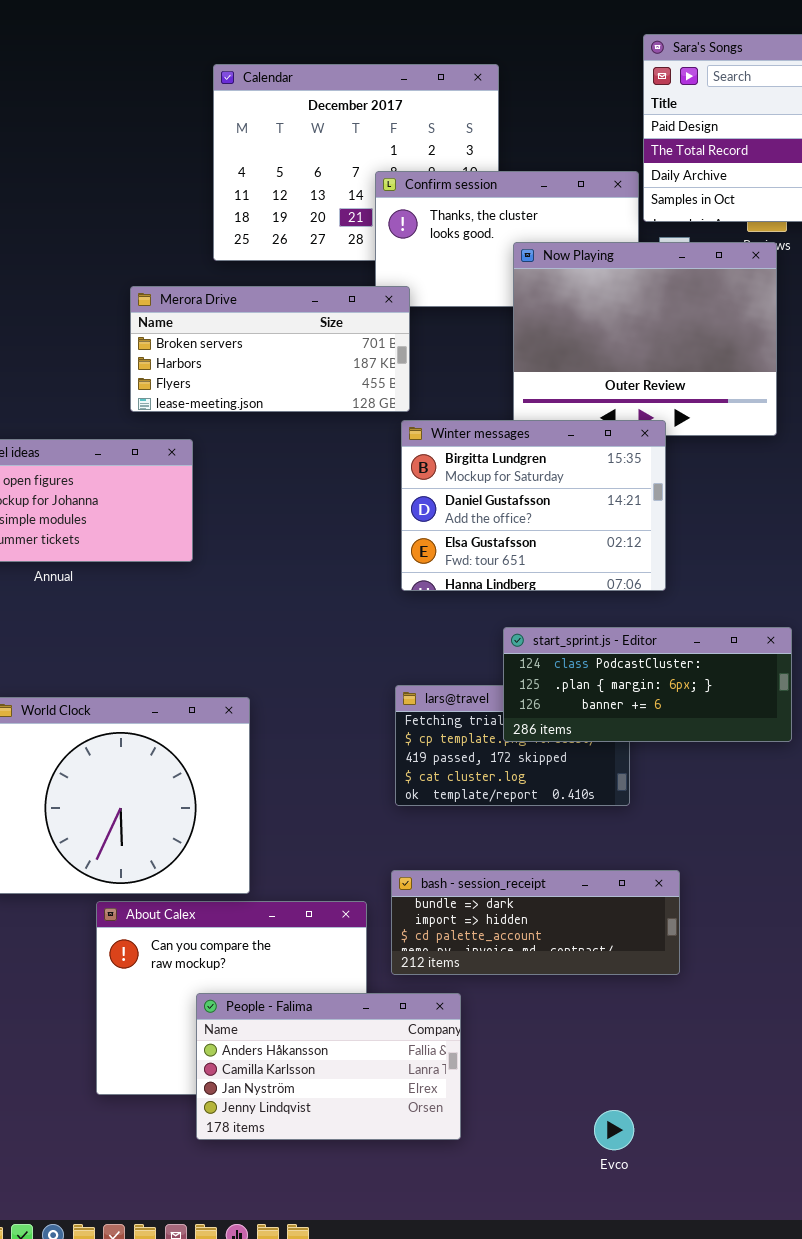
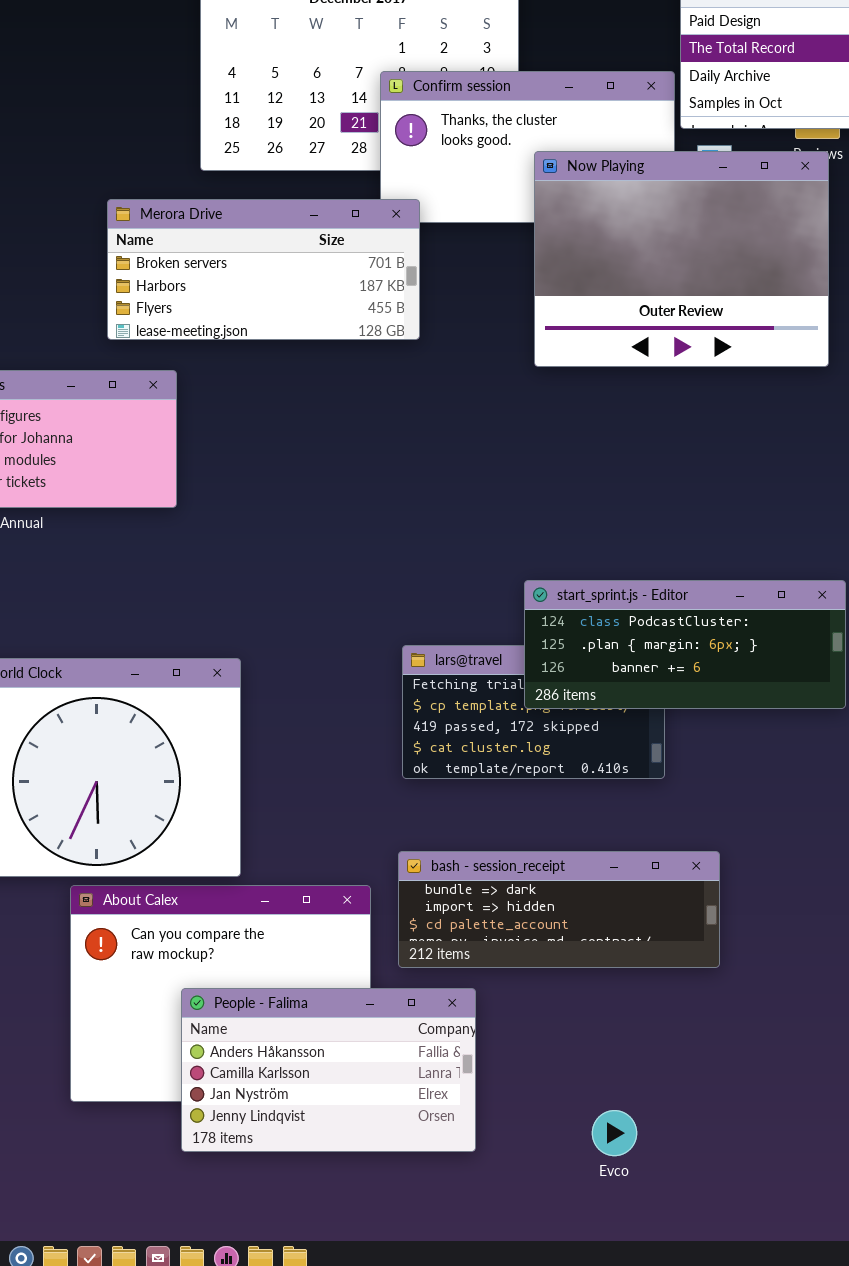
Winter messages: [401,420,666,591] -> none, closed
Evco: [594,1110,634,1150] -> [592,1110,637,1156], moved

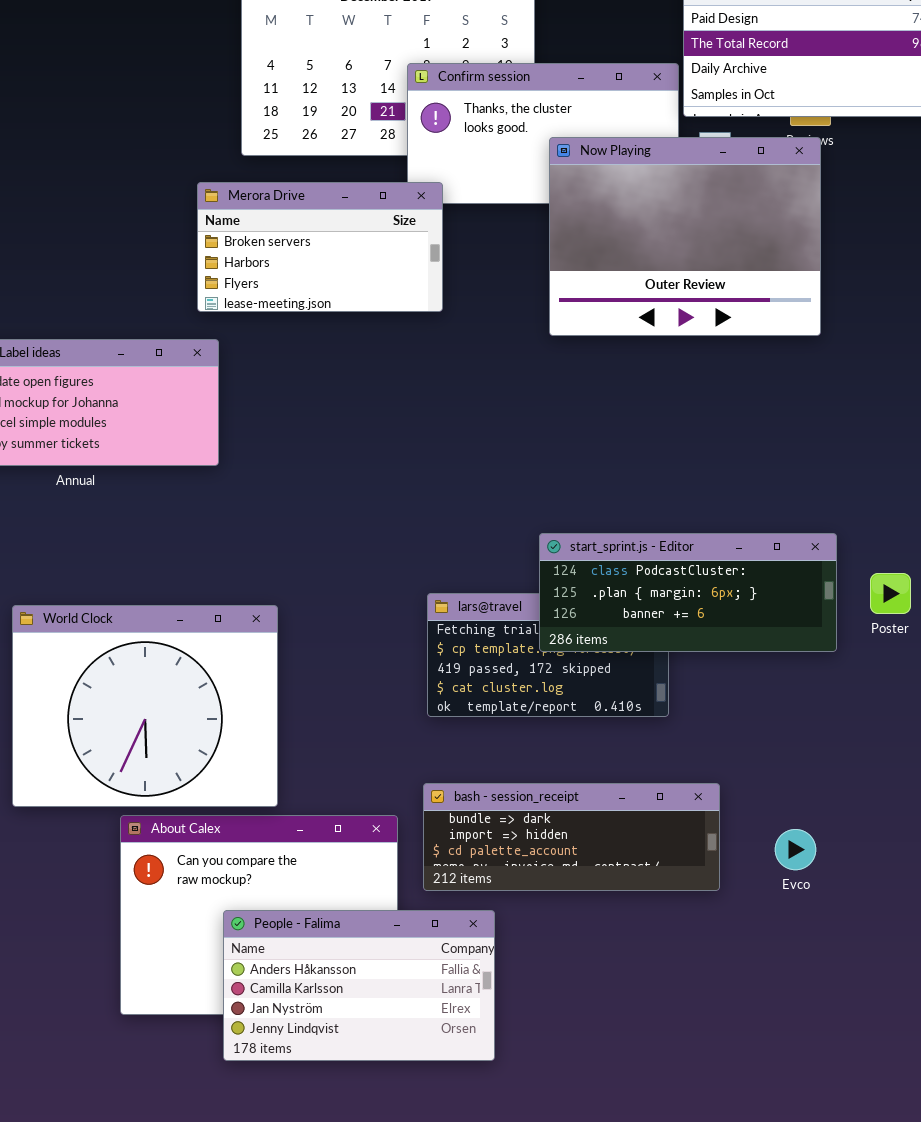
Merora Drive: [107,199,420,340] -> [197,182,443,312], resized
Evco: [592,1110,637,1156] -> [775,829,816,870], moved

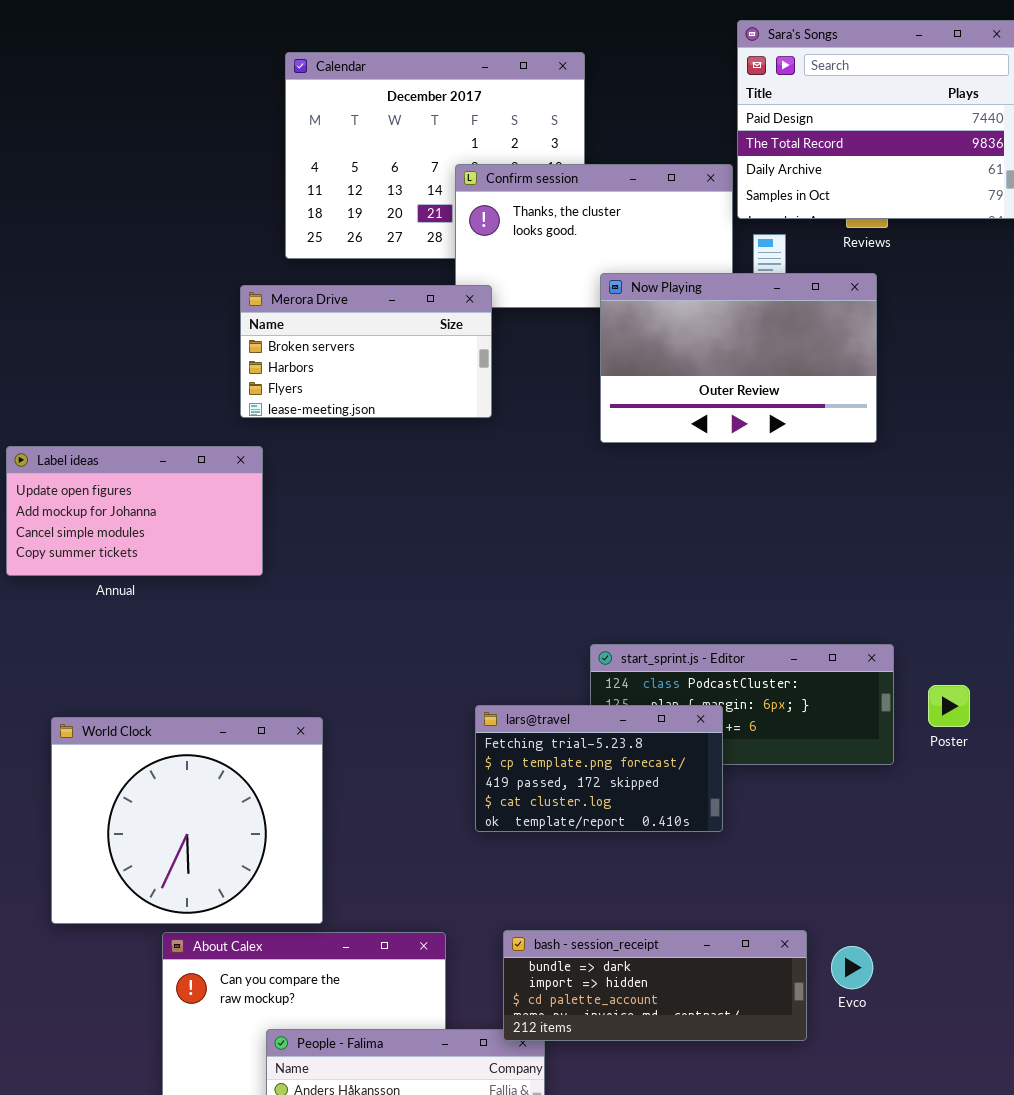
Now Playing: [549,137,821,336] -> [600,273,877,443], resized
lars@travel: [427,593,669,717] -> [475,705,723,832], raised
bash - session_receipt: [423,783,720,891] -> [503,930,807,1041], moved

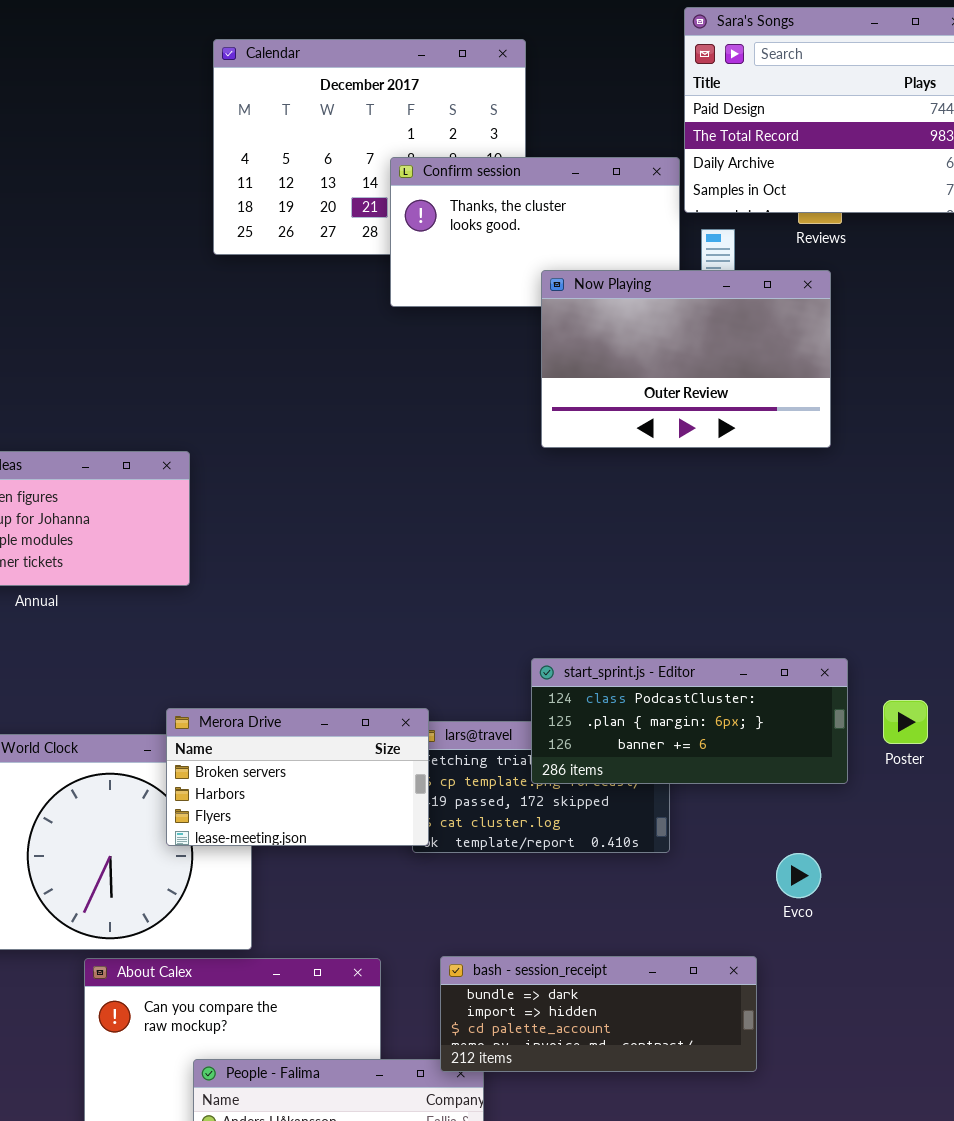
Merora Drive: [240,285,492,418] -> [166,708,429,846], moved
start_sprint.js - Editor: [590,644,894,765] -> [531,658,848,784], raised
Evco: [831,946,873,989] -> [776,853,821,898], moved

